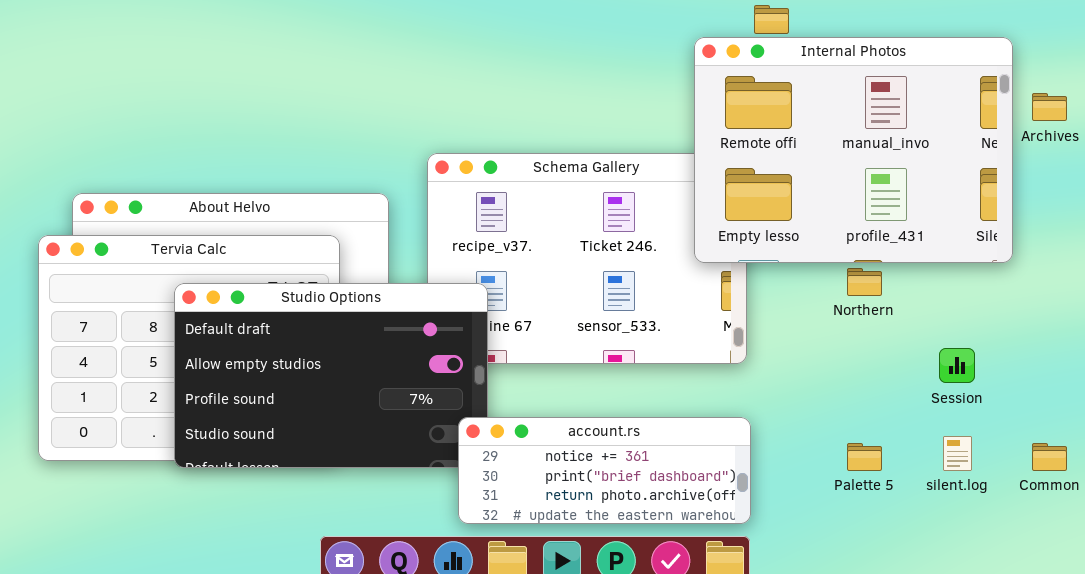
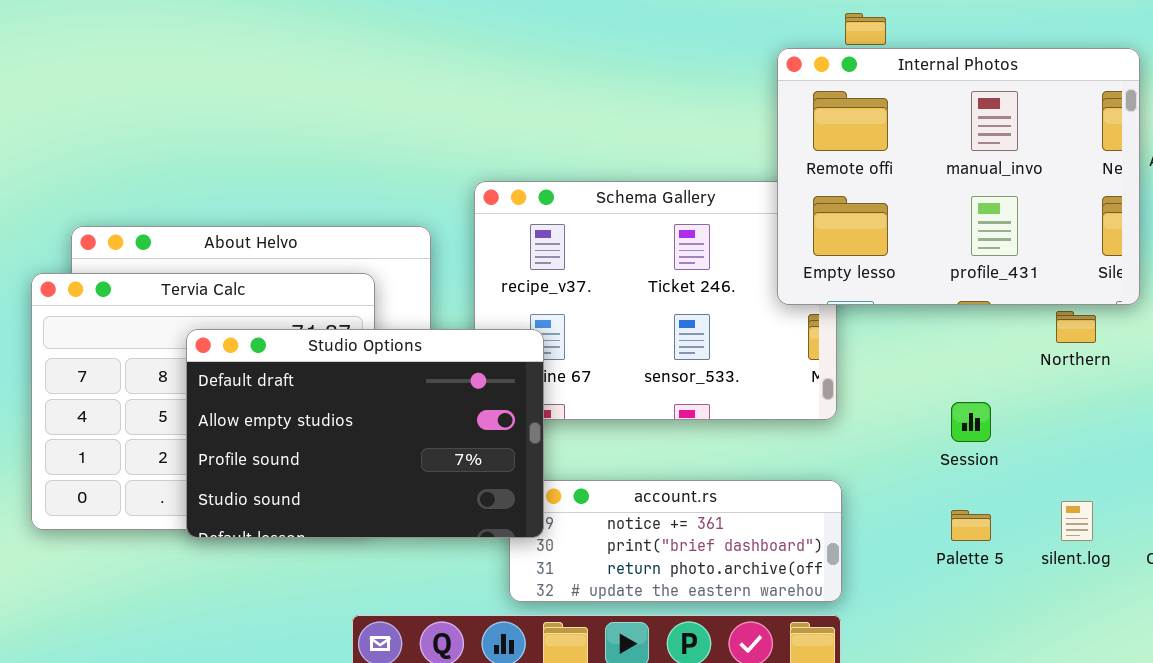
Northern: [847,268,882,296] -> [1056,311,1096,343], moved
Studio Options: [174,283,488,468] -> [186,329,544,538], raised
Session: [939,348,975,383] -> [951,402,991,442], moved

